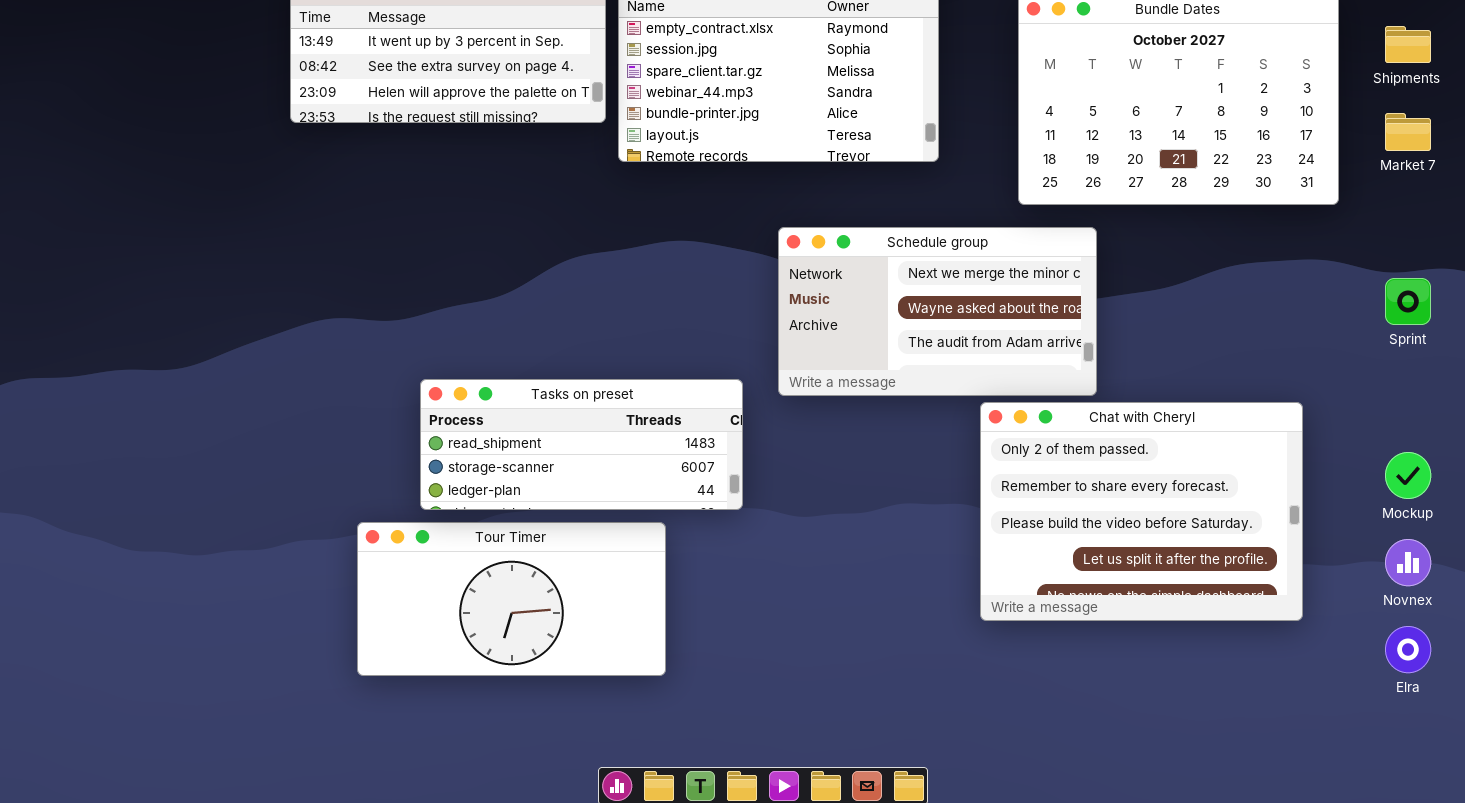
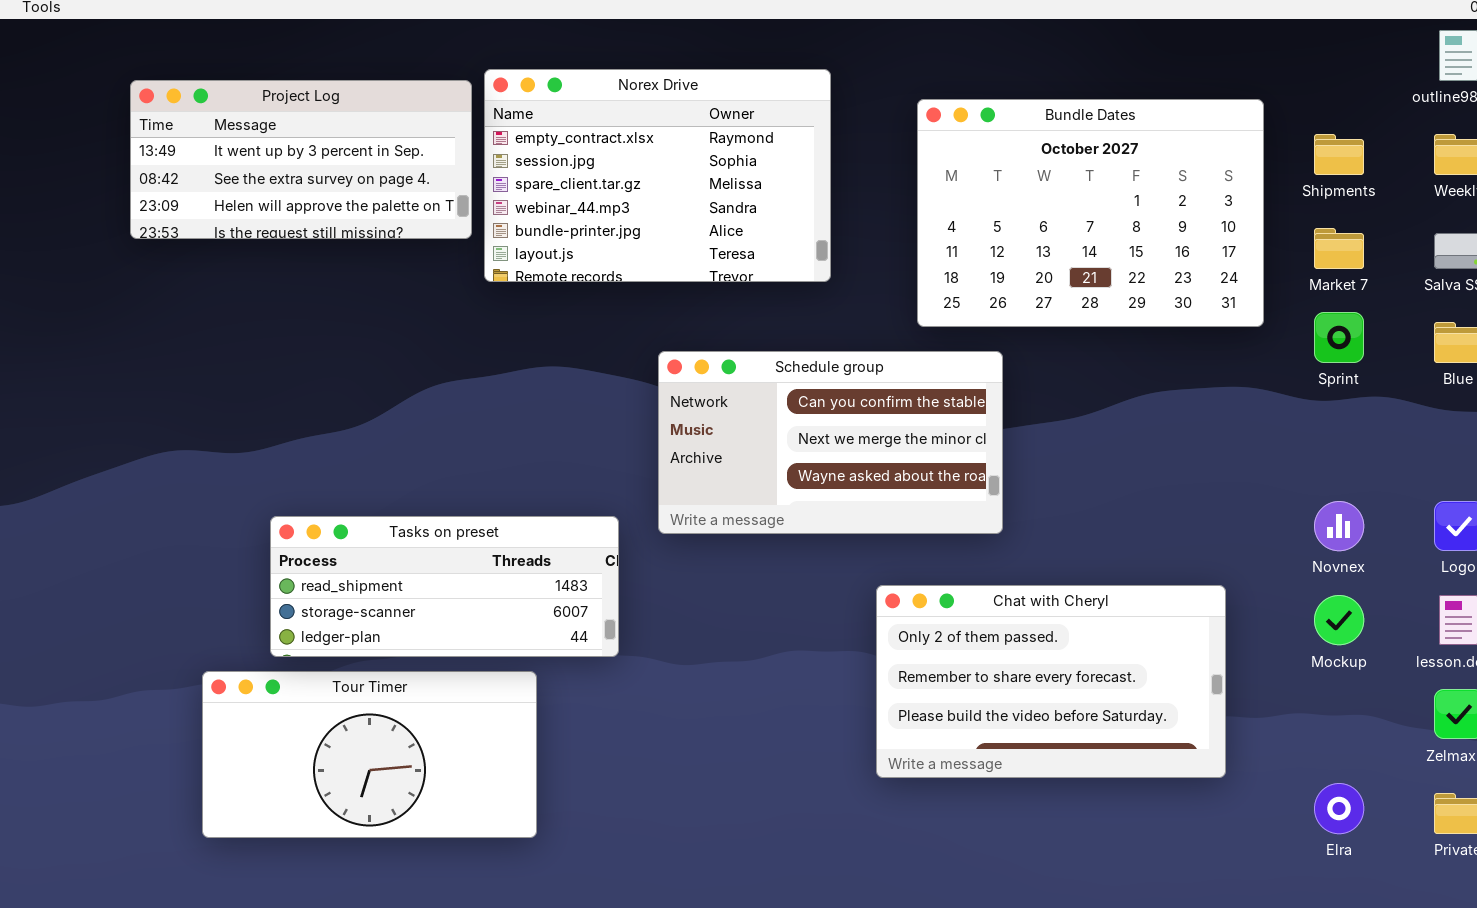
Schedule group: [778,227,1097,396] -> [658,351,1003,534], scrolled up 1 row
Sprint: [1385,278,1431,325] -> [1314,312,1364,363], moved
Chat with Cheryl: [980,402,1303,621] -> [876,585,1226,778], resized
Novnex: [1385,539,1431,586] -> [1314,501,1364,551], moved

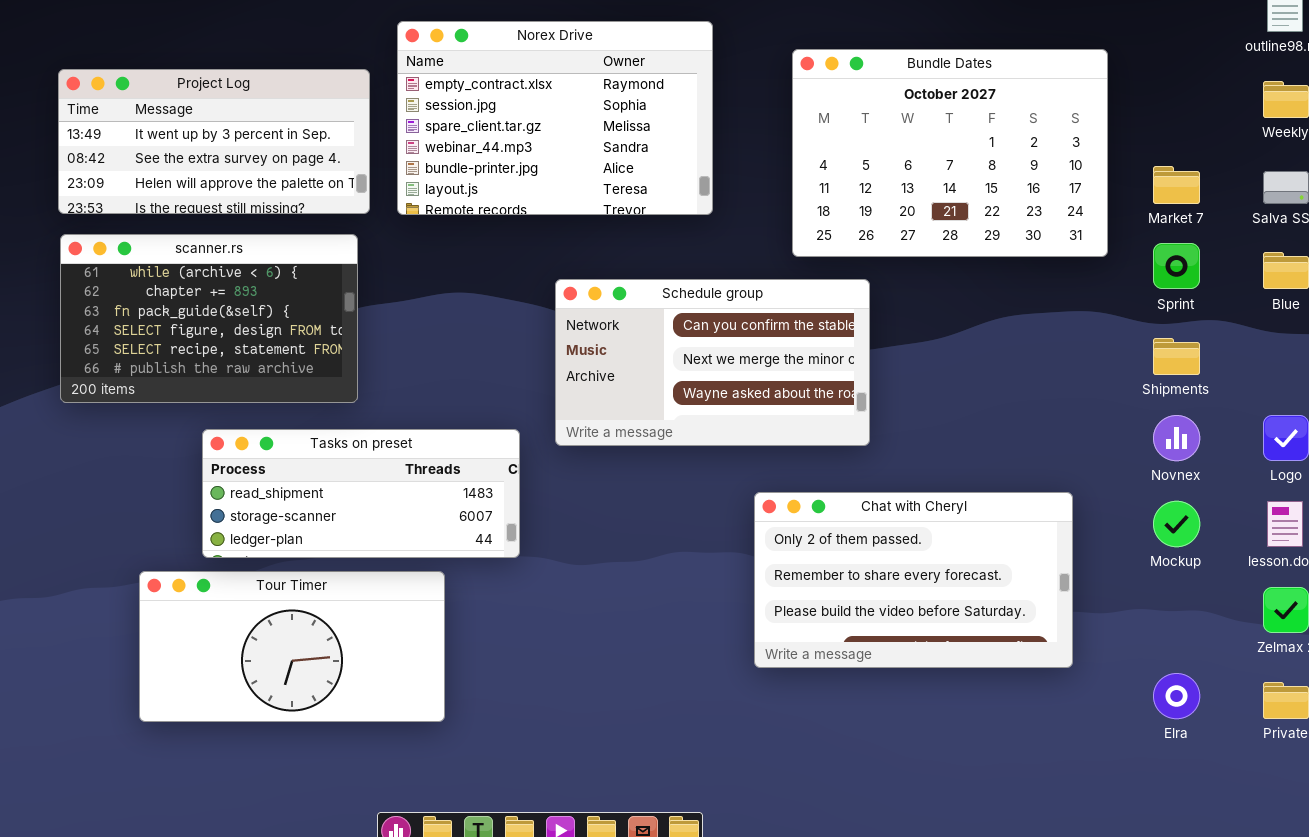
Project Log: [130,80,472,239] -> [58,69,370,214], moved
Shipments: [1314,134,1364,175] -> [1153,338,1200,375], moved
scanner.rs: none -> [60,234,358,403], opened

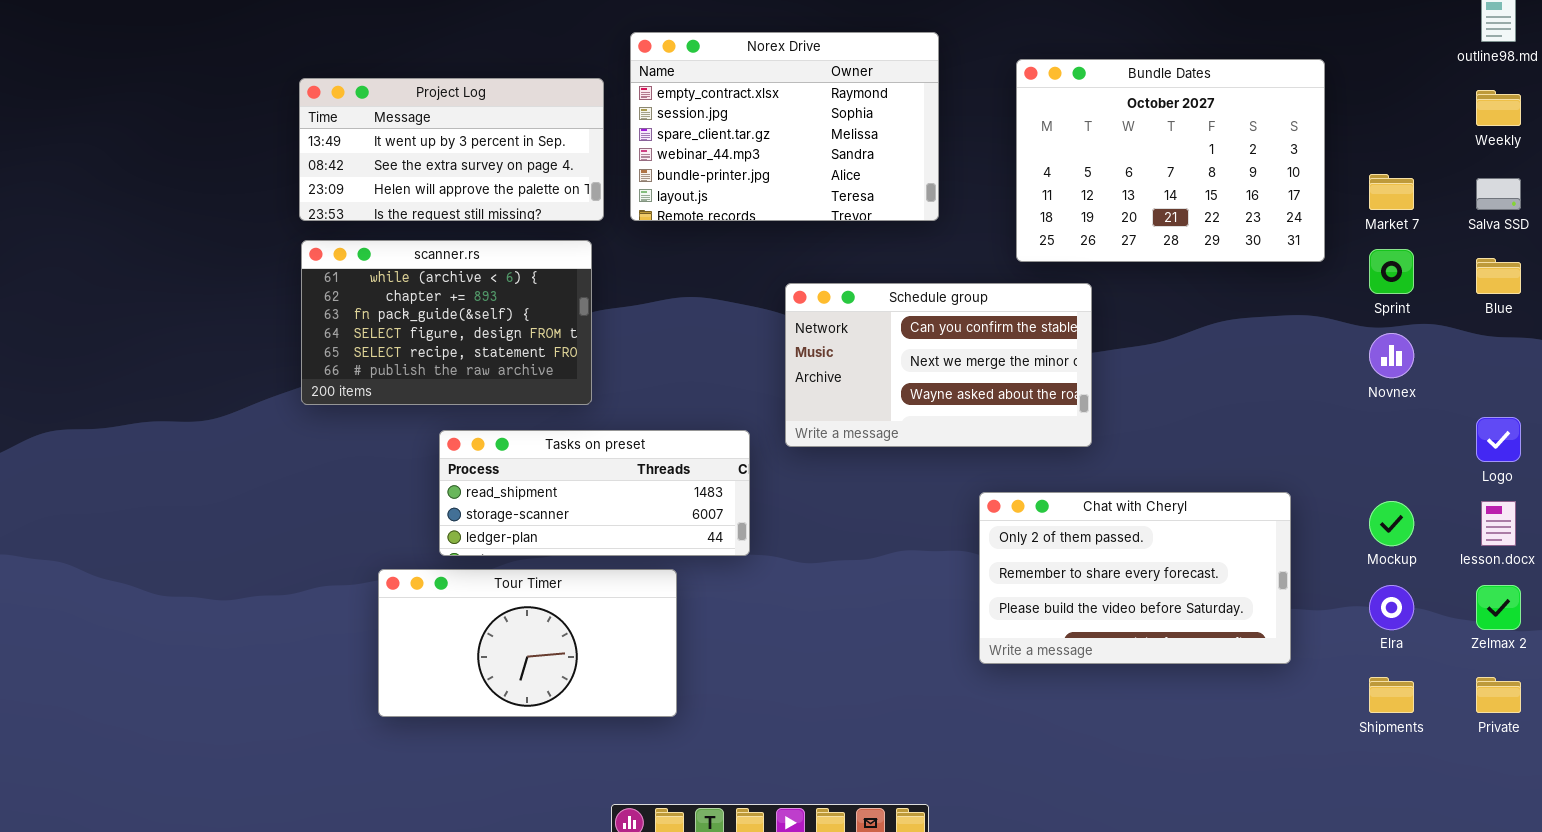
Shipments: [1153,338,1200,375] -> [1369,677,1414,713], moved
Novnex: [1153,415,1200,461] -> [1369,333,1414,378], moved
Elra: [1153,673,1200,719] -> [1369,585,1414,630], moved

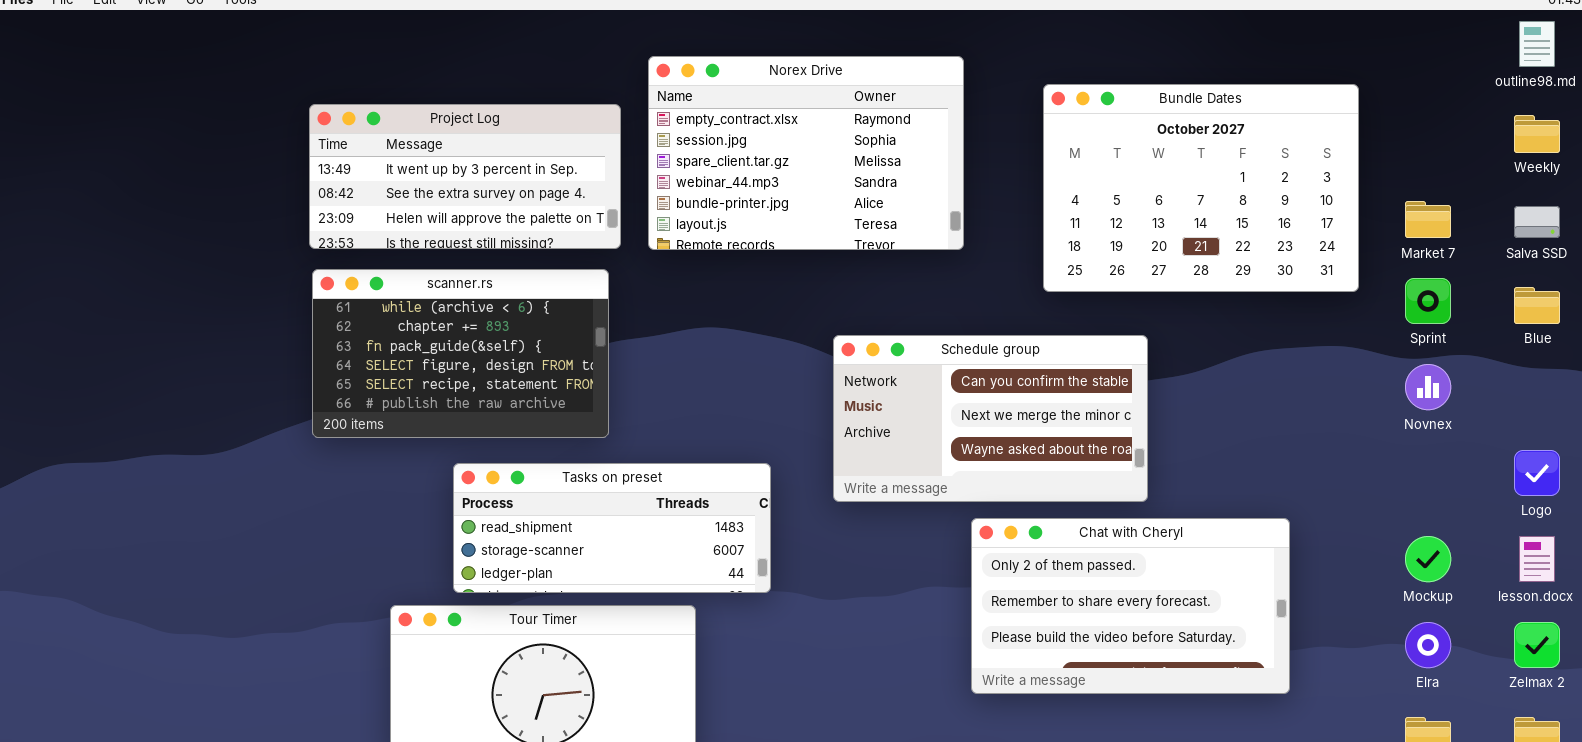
Schedule group: [785,283,1092,447] -> [833,335,1148,502], moved
Chat with Cheryl: [979,492,1291,664] -> [971,518,1290,694], moved

